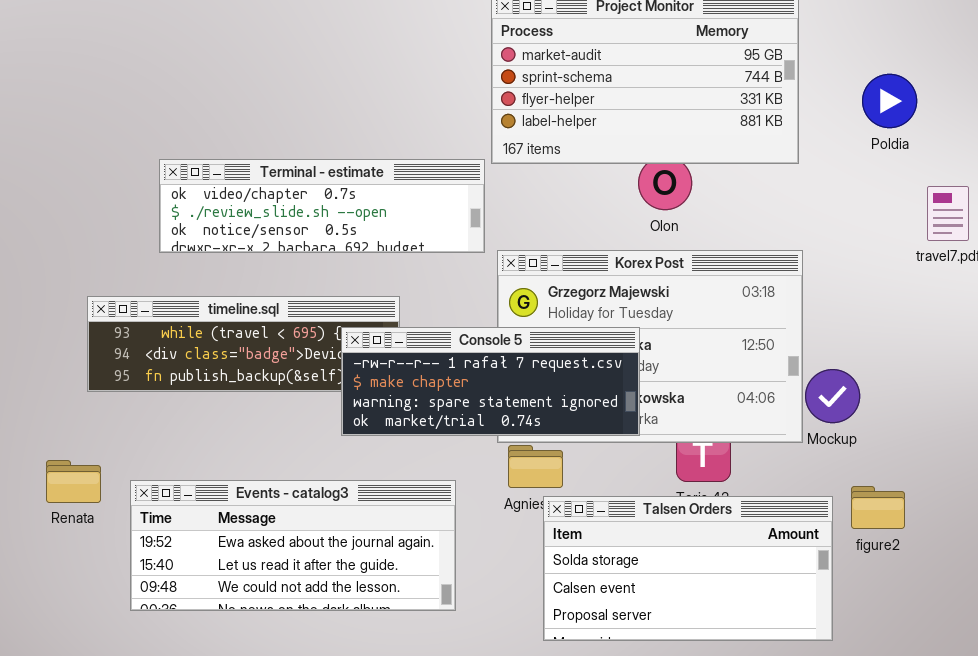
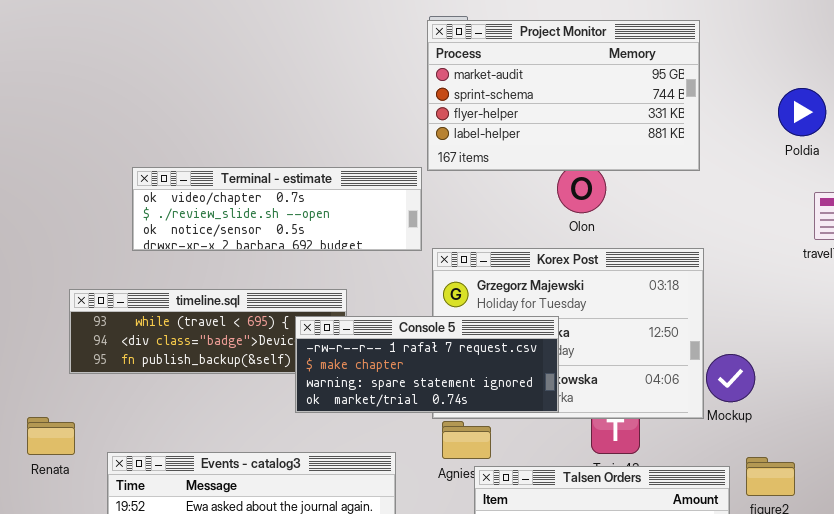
Poldia: [862,74,917,128] -> [778,88,826,136], moved
Renata: [46,460,101,503] -> [27,417,75,455], moved

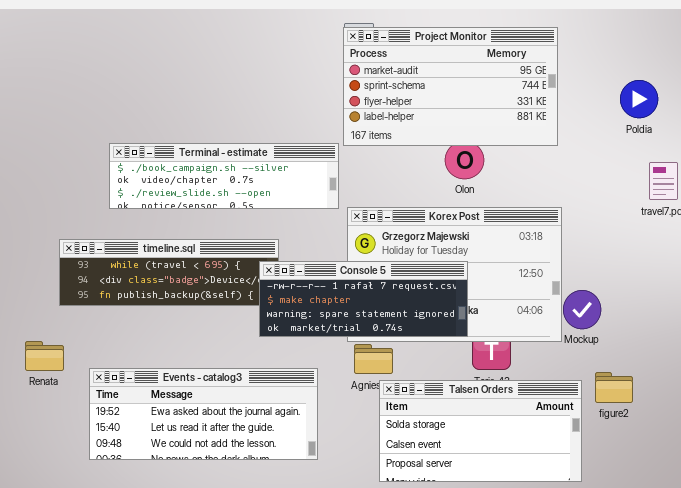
Terminal - estimate: [132,167,422,251] -> [109,143,339,209], scrolled up 1 row
Console 5: [295,316,559,413] -> [259,261,468,337], moved

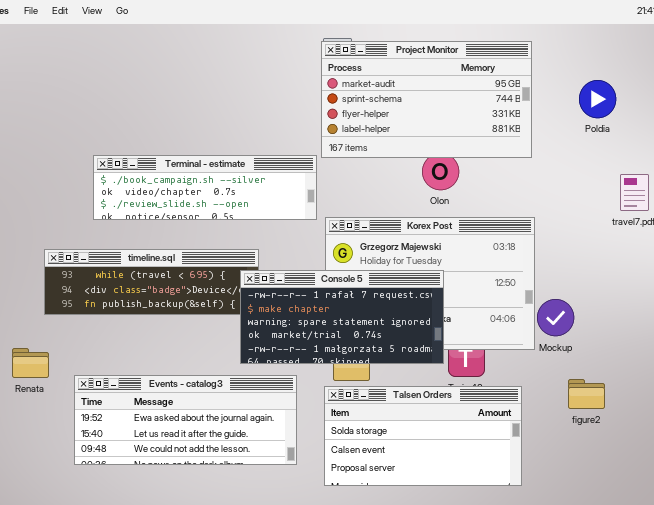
Poldia: [620,80,658,118] -> [579,80,616,118], moved
Console 5: [259,261,468,337] -> [240,270,444,364], resized
Talsen Orders: [379,380,582,482] -> [324,386,522,486], moved

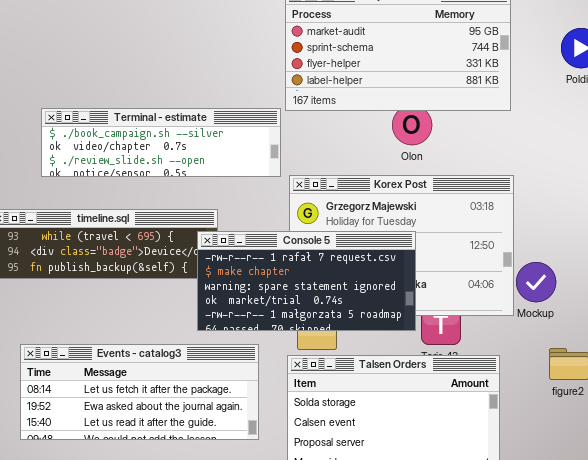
Events - catalog3: [74,375,297,465] -> [20,344,259,440], scrolled up 1 row

